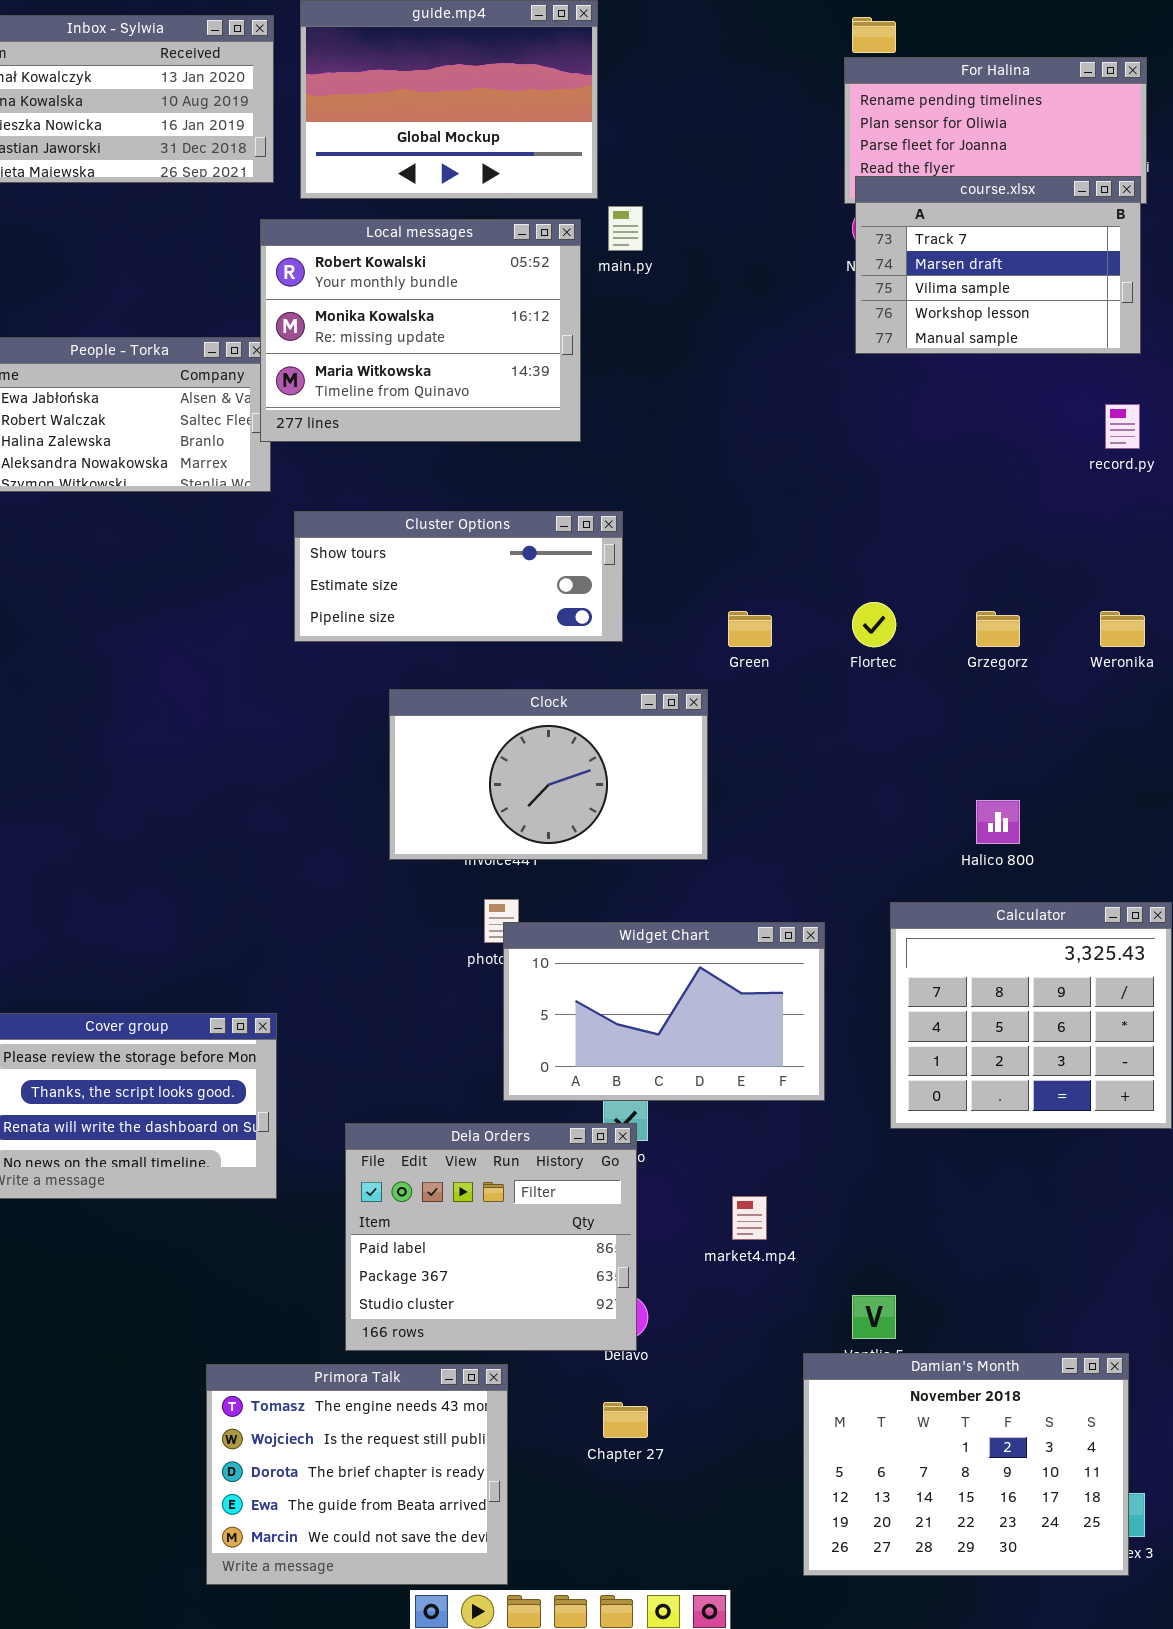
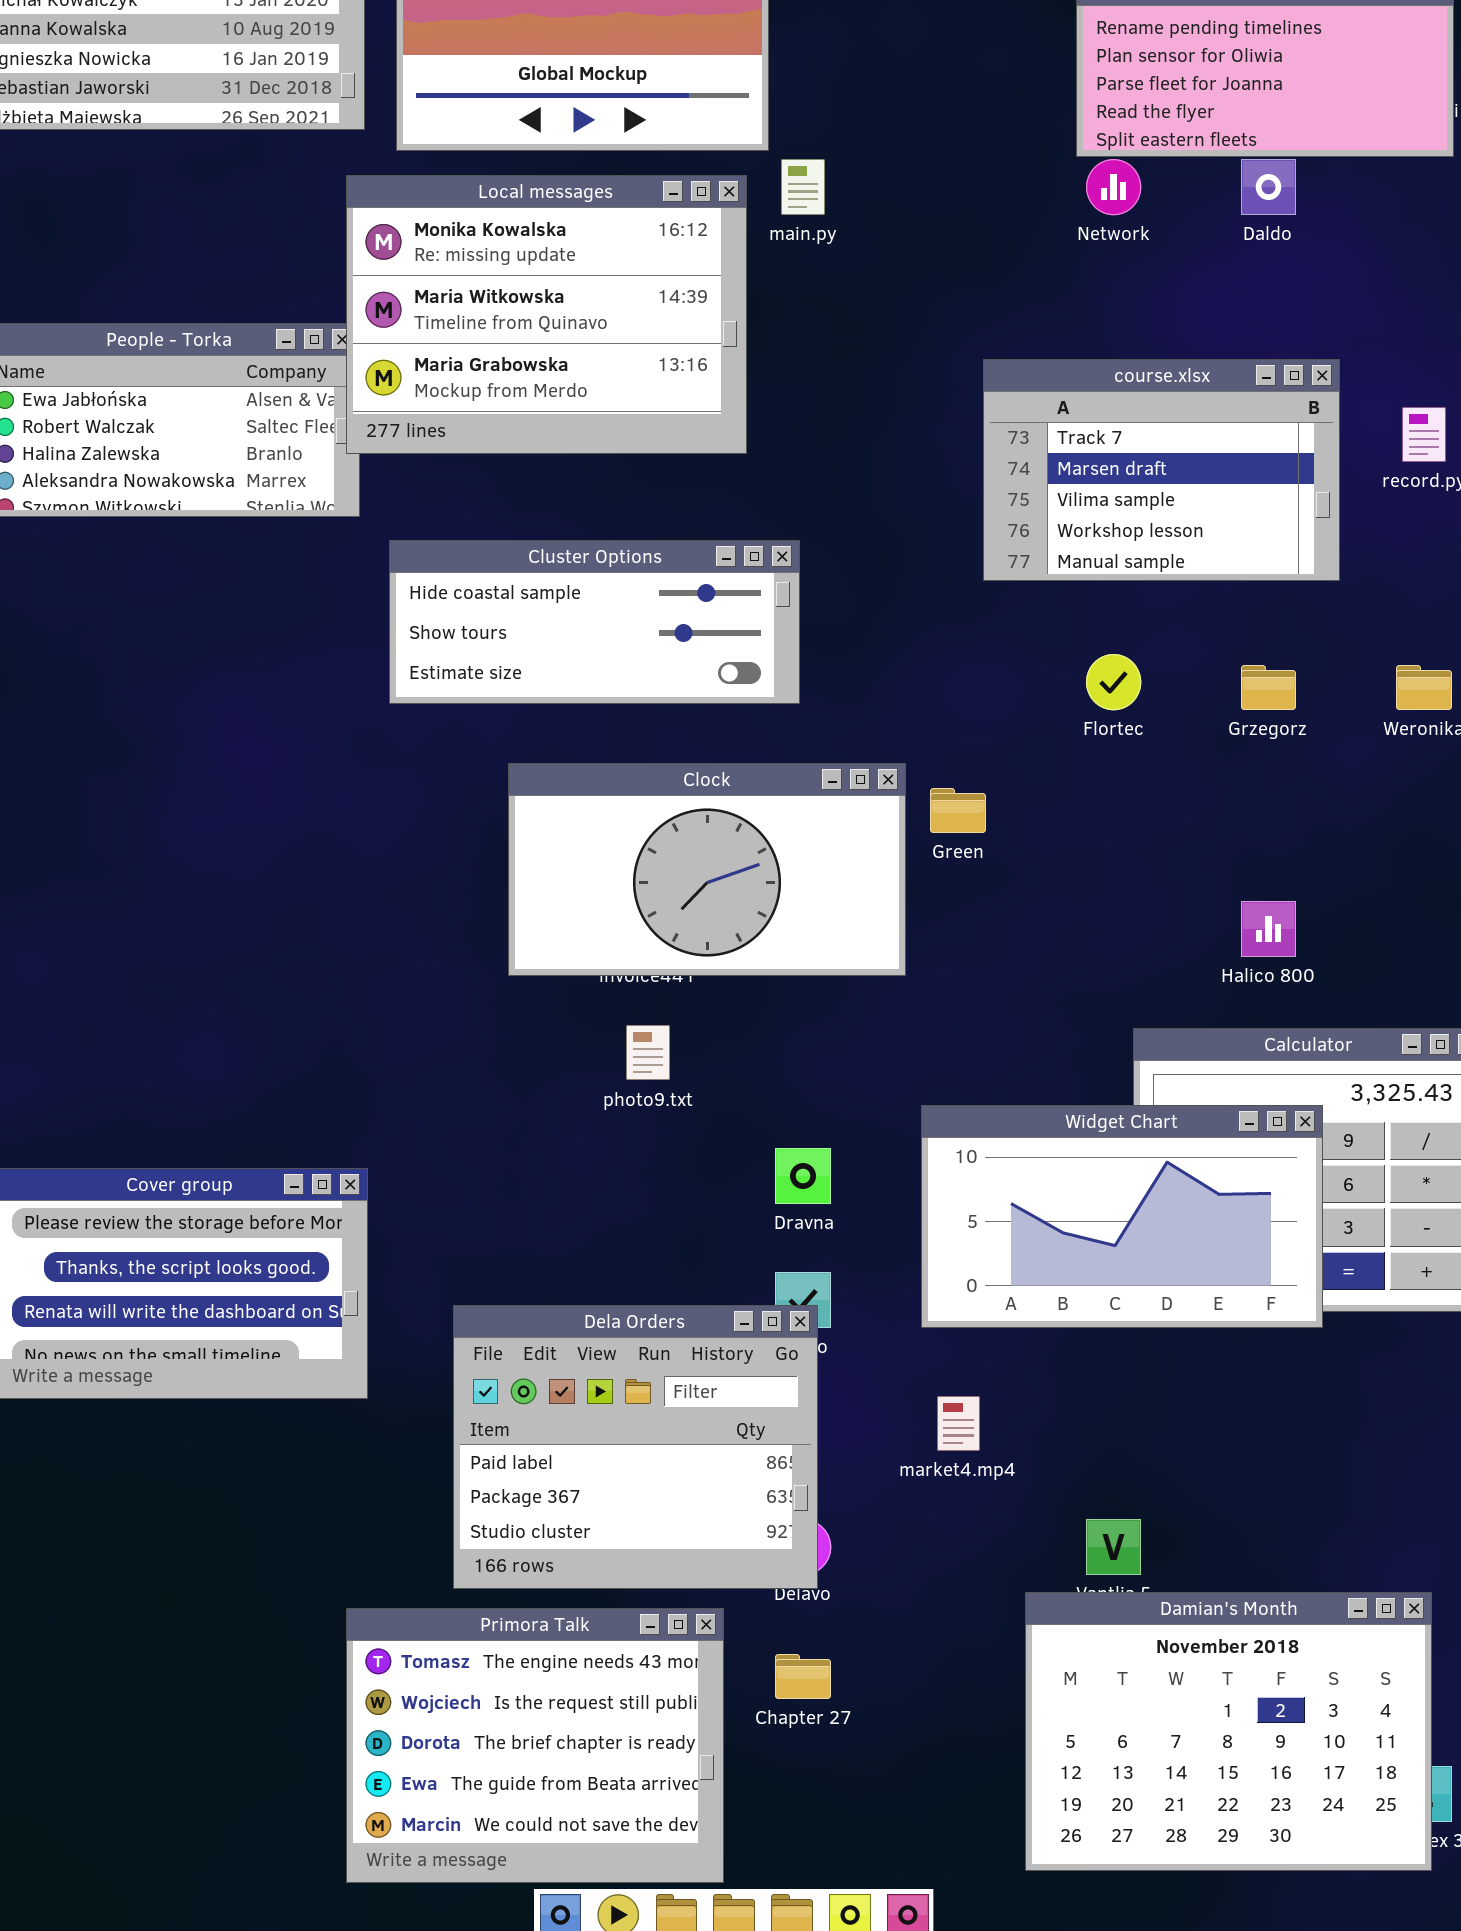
course.xlsx: [855,176,1141,354] -> [983,359,1340,581], moved
Local messages: [260,219,581,442] -> [346,175,747,454], scrolled down 1 row
Cluster Options: [294,511,623,642] -> [389,540,800,704], scrolled up 1 row
Green: [728,611,772,647] -> [930,788,986,833], moved
Widget Chart: [503,922,825,1101] -> [921,1105,1323,1328], moved
Primora Talk: [206,1364,508,1585] -> [346,1608,724,1883], moved

